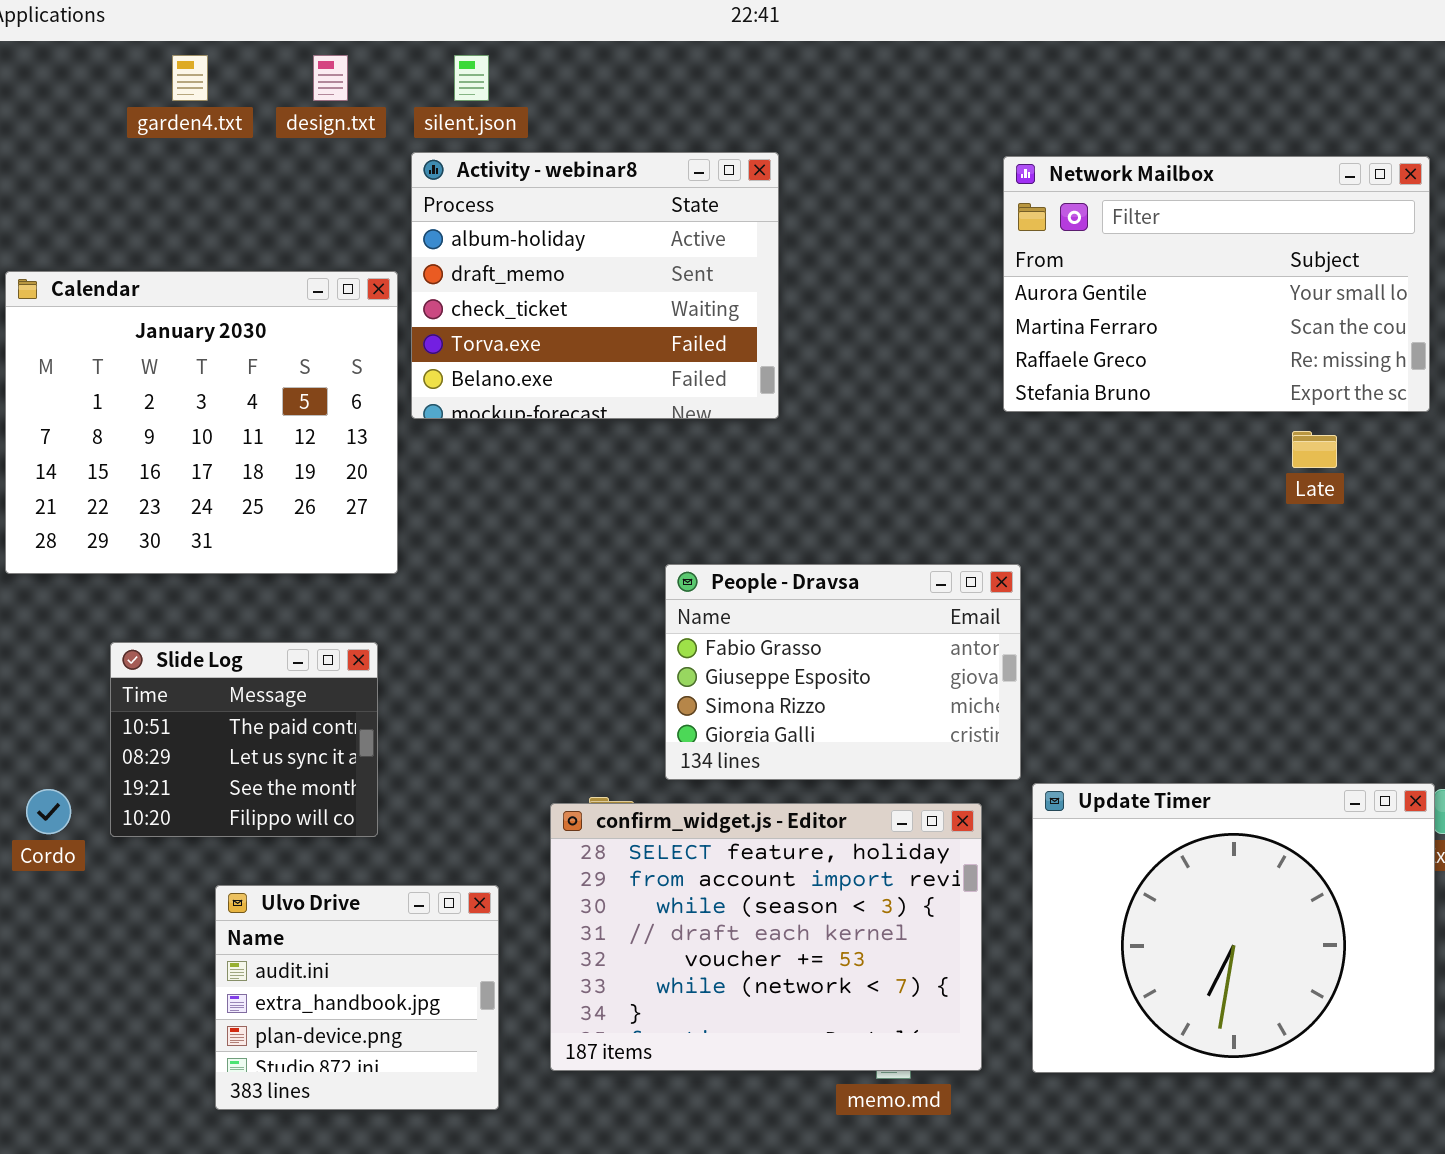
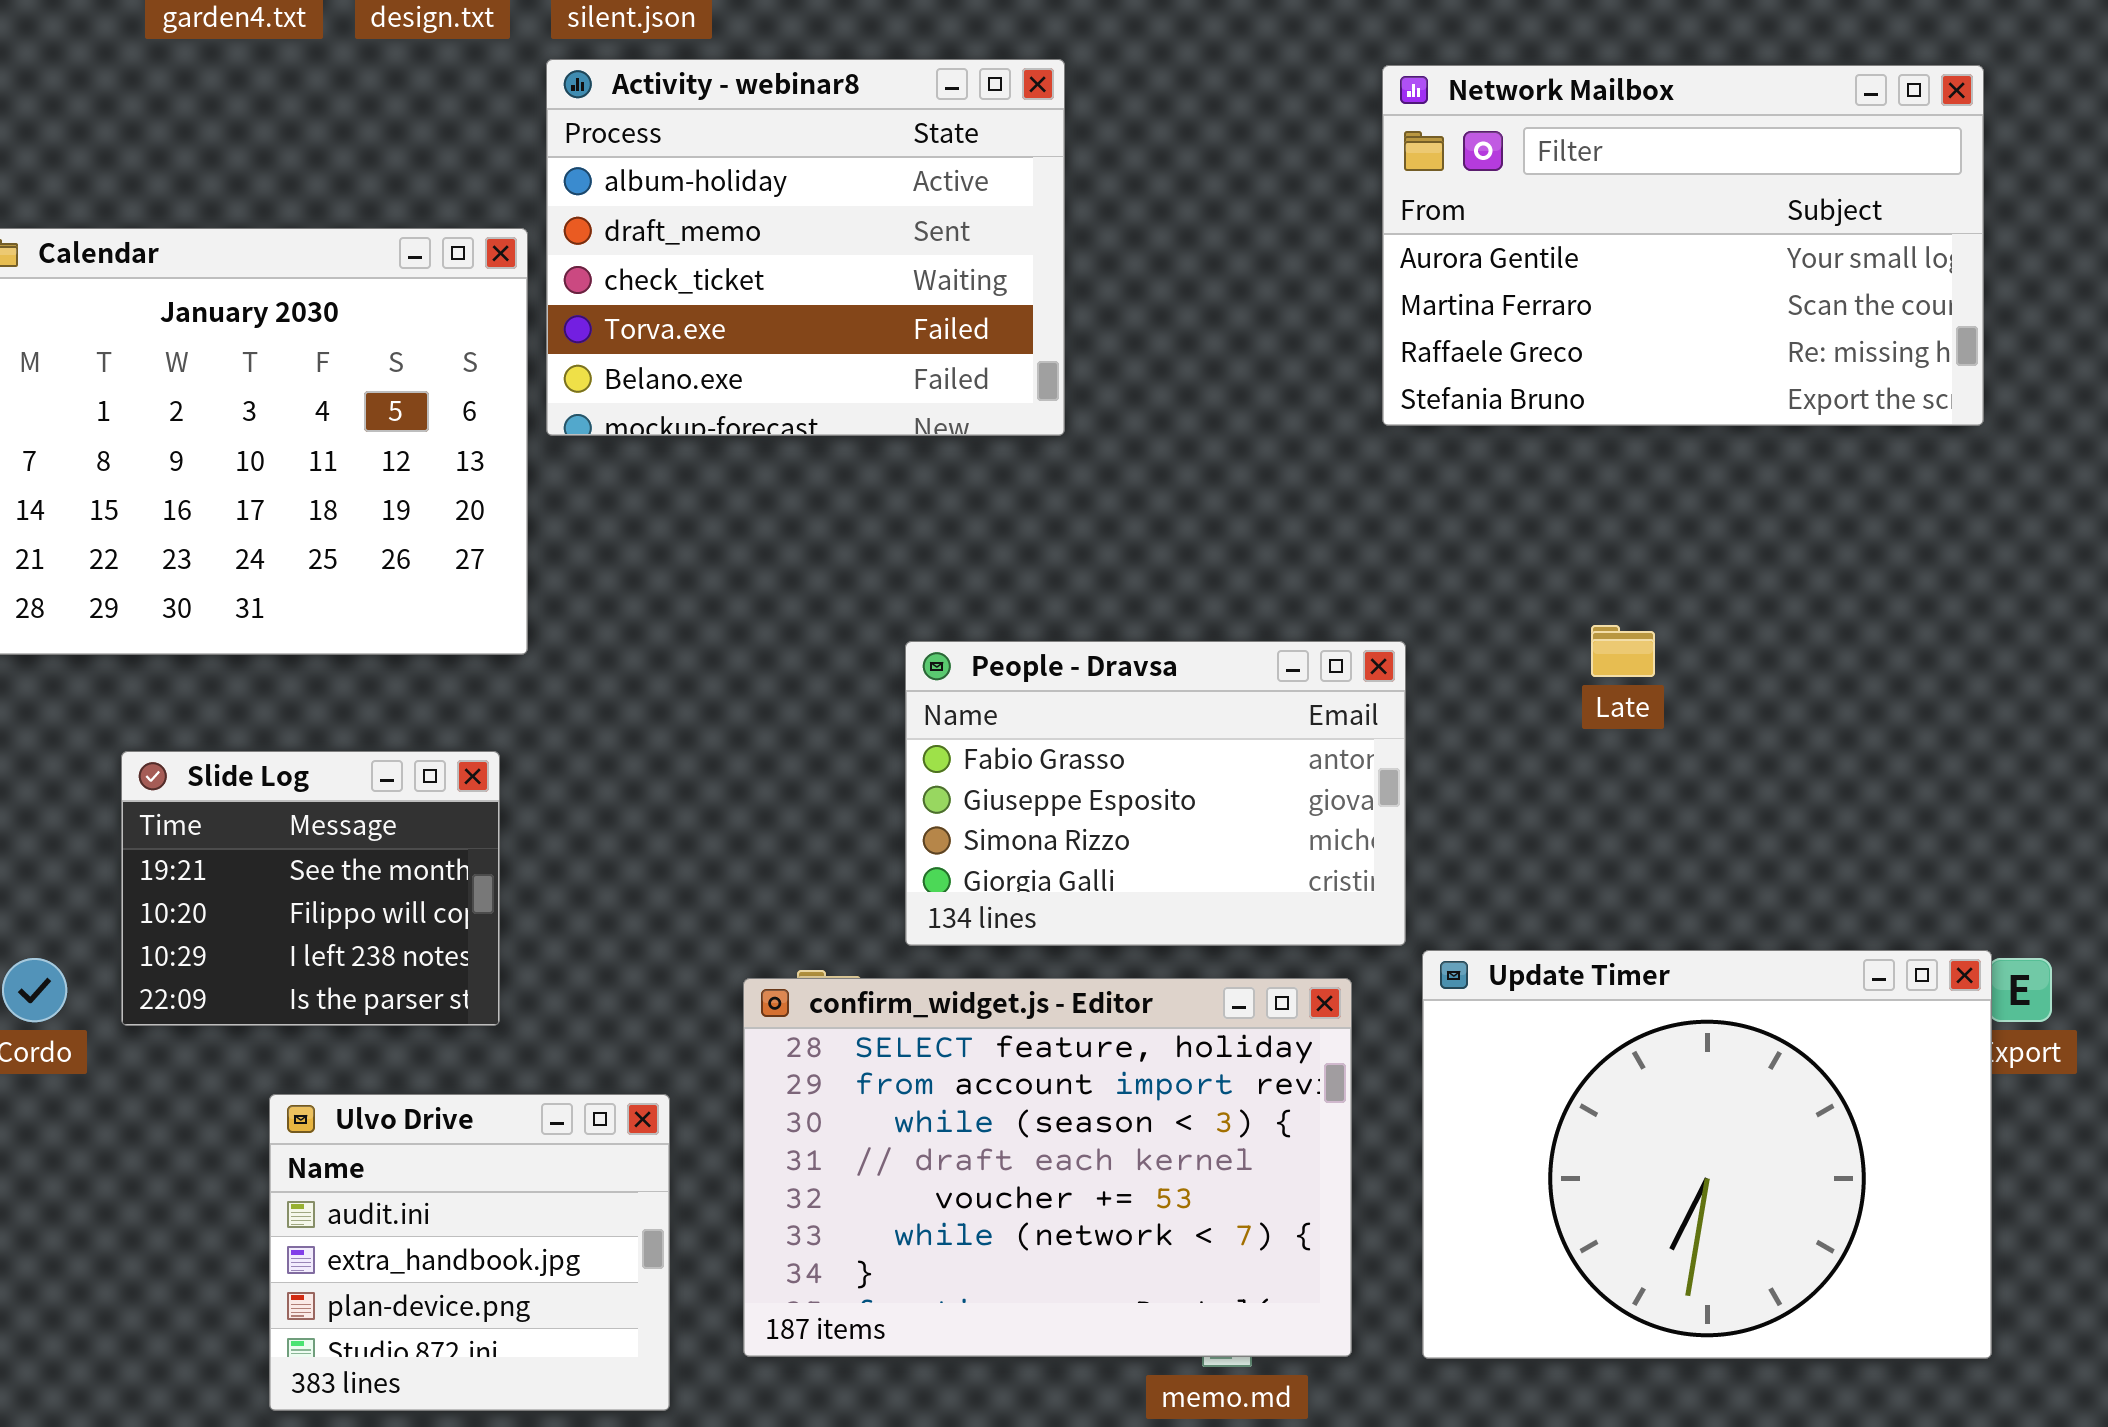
Late: [1292,431,1337,468] -> [1591,625,1655,677], moved
Slide Log: [110,642,378,837] -> [121,751,500,1026], scrolled down 2 rows

